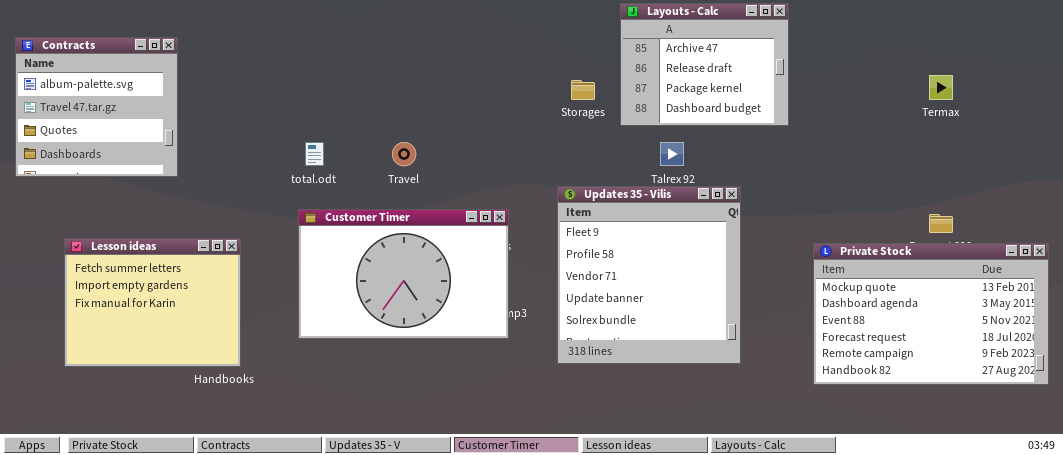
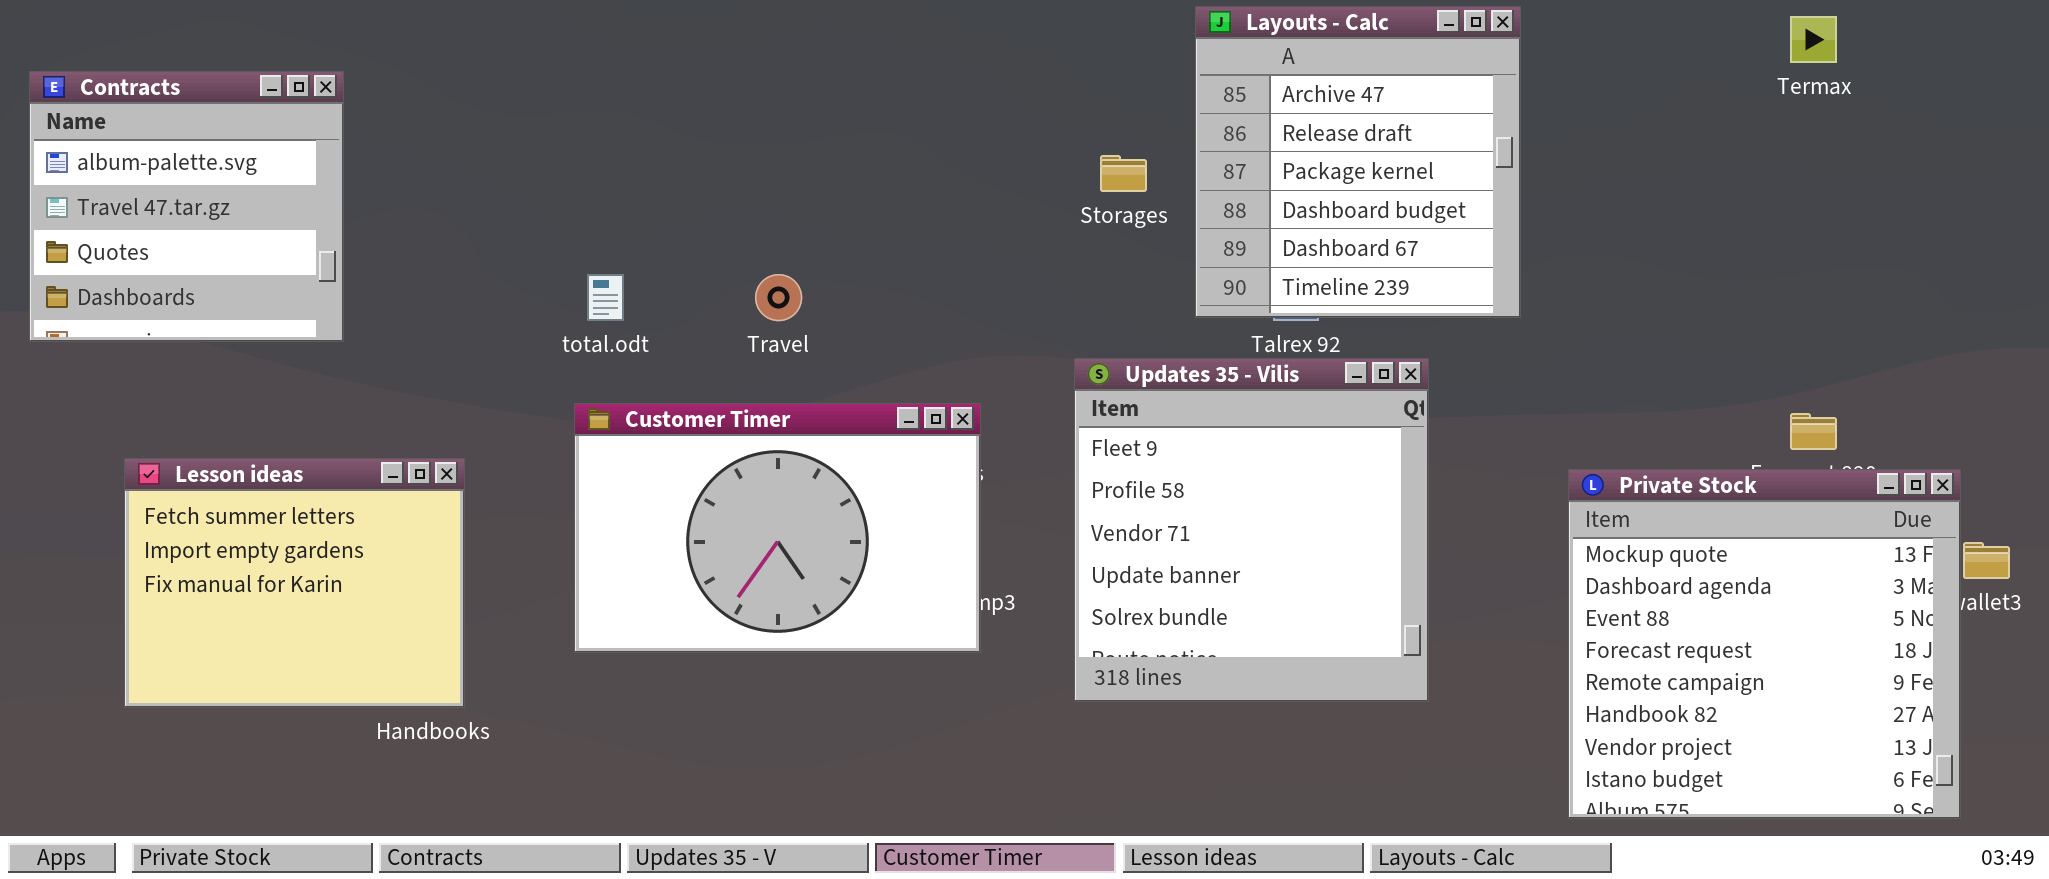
Layouts - Calc: [620,3,789,126] -> [1195,6,1521,318], resized
Termax: [929,75,953,100] -> [1790,16,1837,63], moved
Private Stock: [813,243,1049,385] -> [1568,469,1961,819], resized

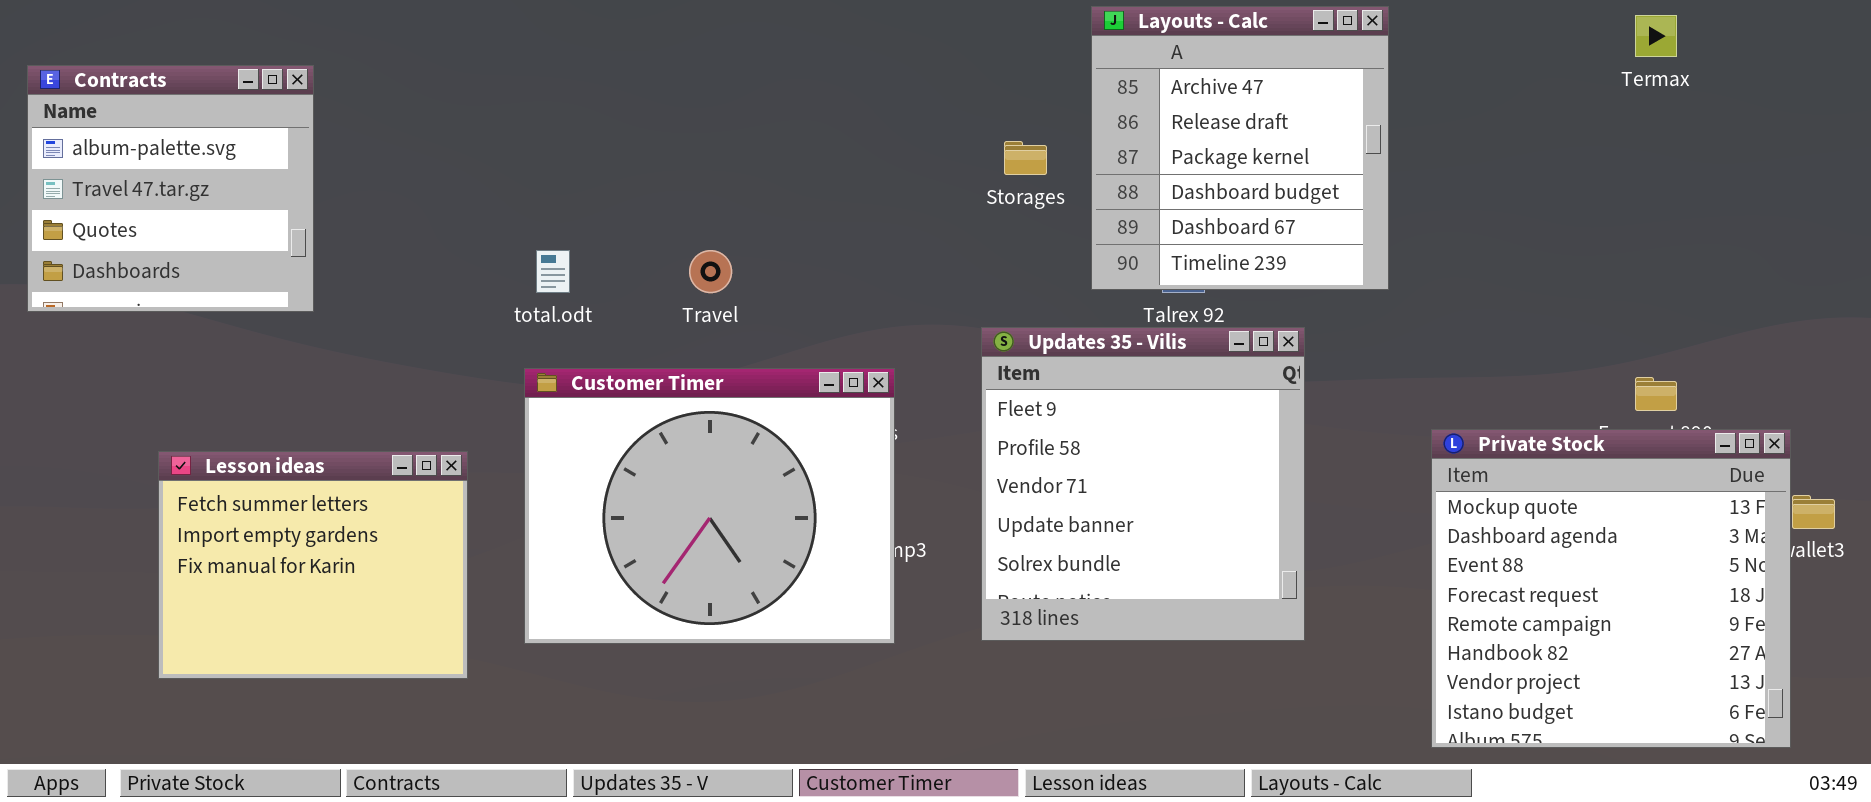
Customer Timer: [574,403,981,653] -> [524,368,895,644], resized
Lesson ideas: [124,458,465,708] -> [158,451,468,679], moved

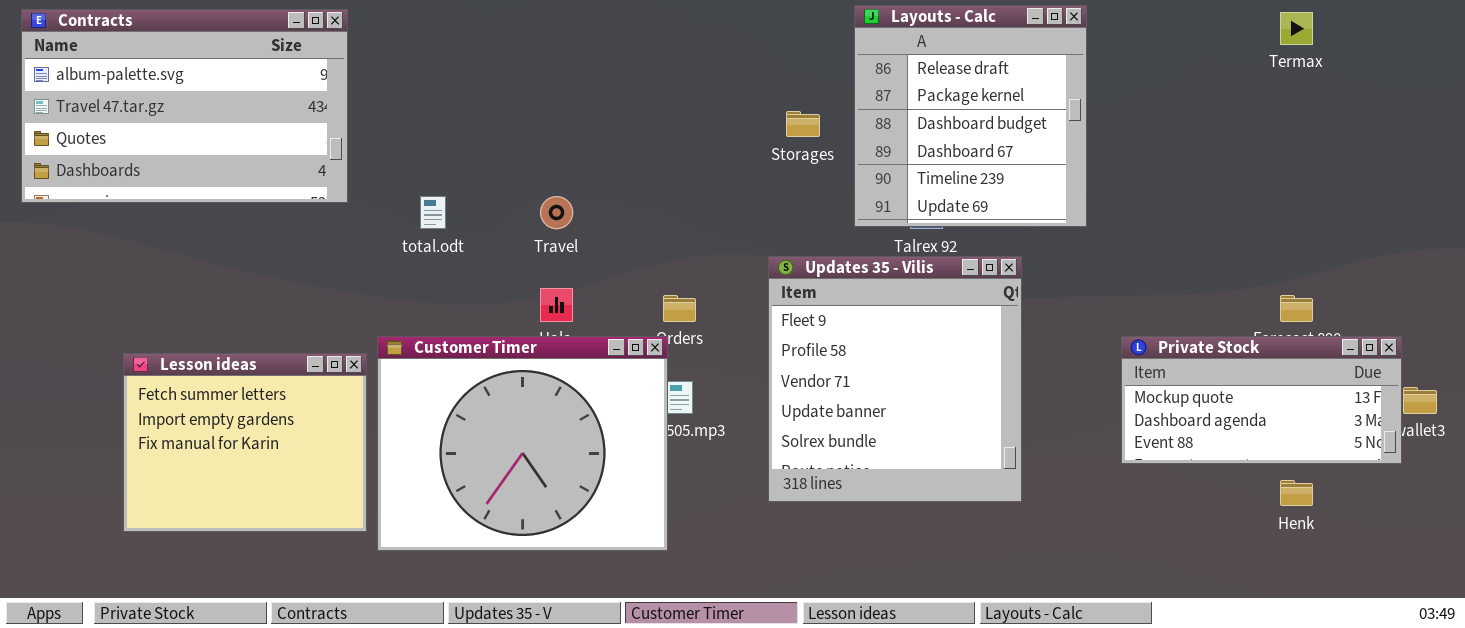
Layouts - Calc: [1091,6,1389,290] -> [854,5,1087,227], scrolled down 1 row
Contracts: [27,65,314,312] -> [21,9,348,203], moved, resized
Customer Timer: [524,368,895,644] -> [377,336,668,551], moved
Private Stock: [1431,429,1791,748] -> [1121,336,1402,464], resized

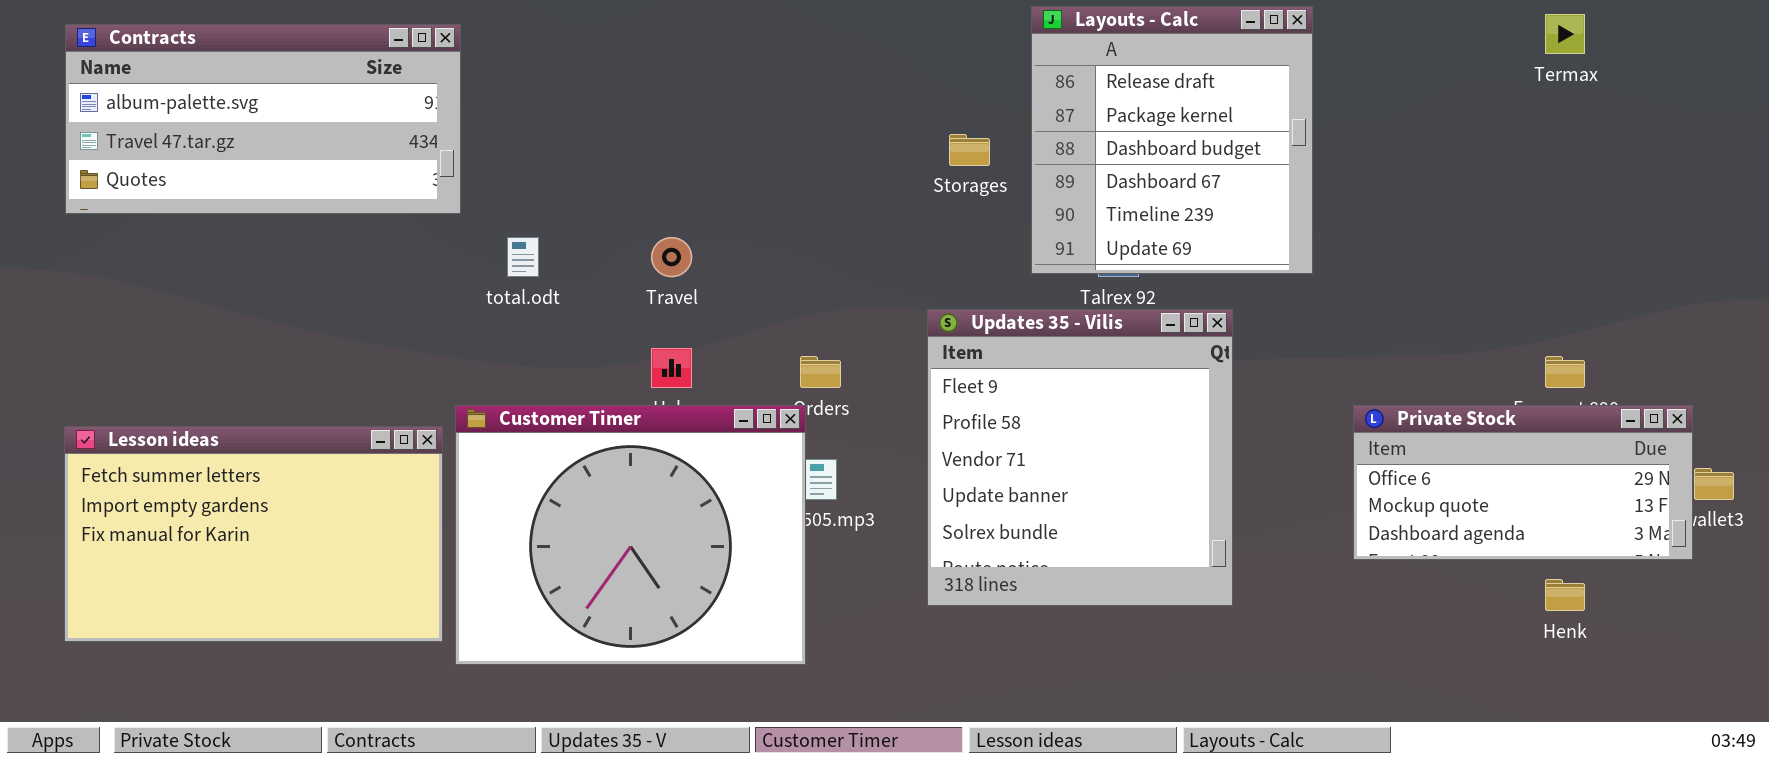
Contracts: [21,9,348,203] -> [65,24,461,214], moved, resized
Private Stock: [1121,336,1402,464] -> [1353,405,1693,560], scrolled up 1 row
Lesson ideas: [123,353,367,532] -> [64,426,443,642], resized

